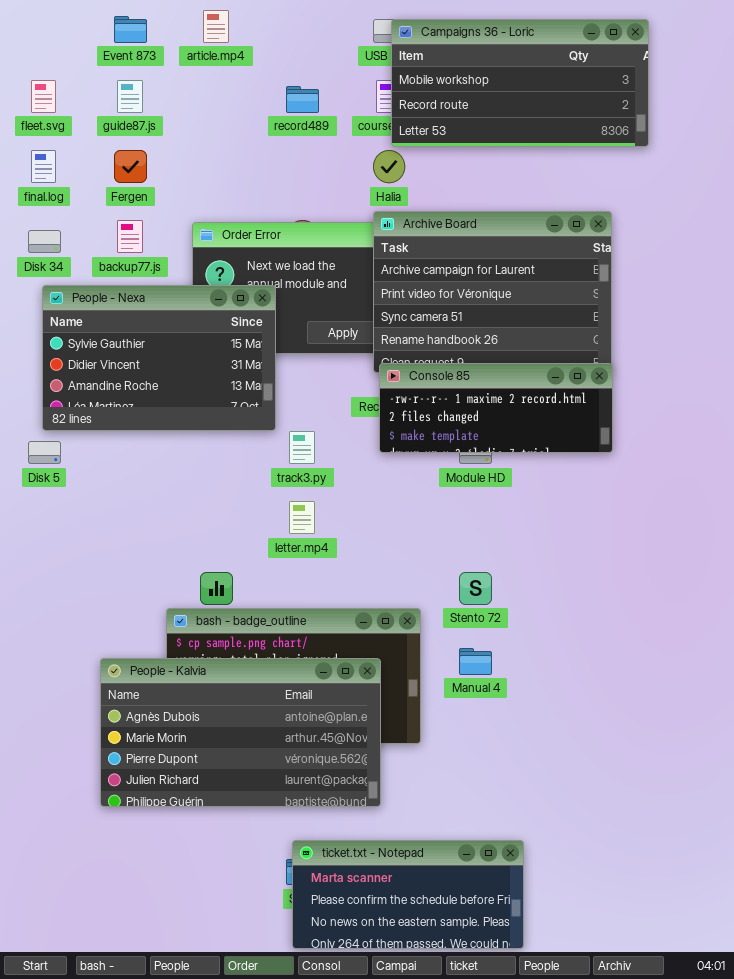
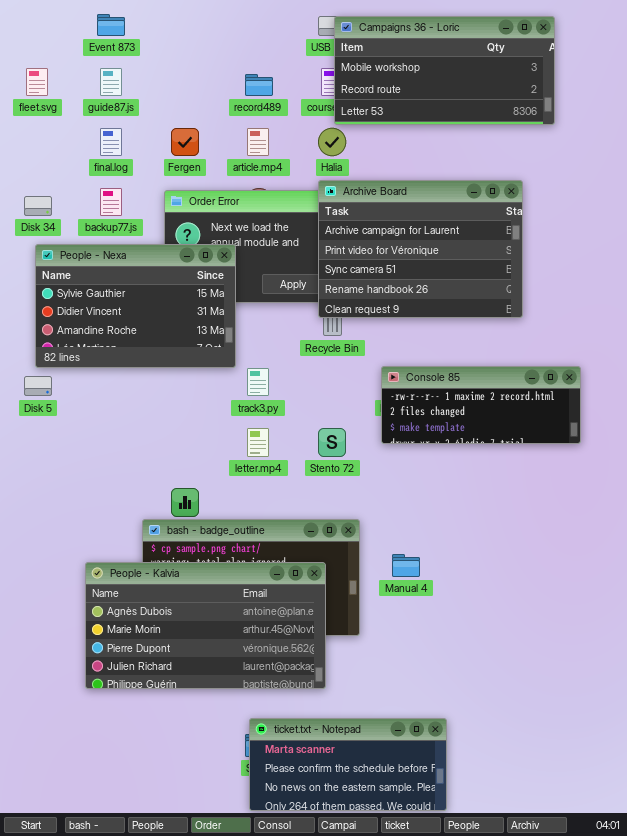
article.mp4: [203,10,229,43] -> [247,128,269,156], moved
final.log: [31,150,56,183] -> [100,128,122,156], moved
Fergen: [114,150,147,183] -> [171,128,199,156], moved
Console 85: [379,363,613,453] -> [381,366,581,444], moved
Stento 72: [459,572,492,605] -> [318,428,346,457], moved

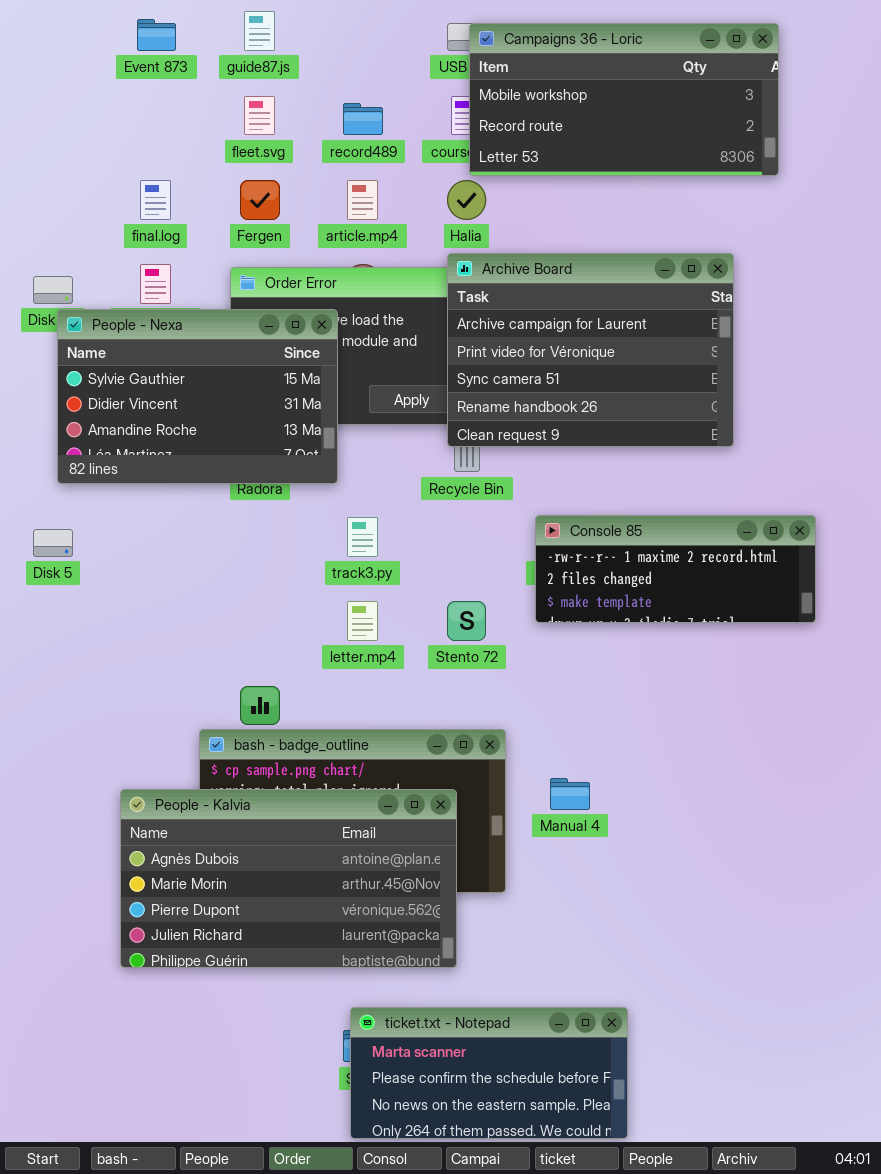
fleet.svg: [26,68,48,96] -> [244,96,275,135], moved
guide87.js: [100,68,122,96] -> [244,11,275,51], moved
People - Nexa: [35,244,236,368] -> [57,309,338,484], moved

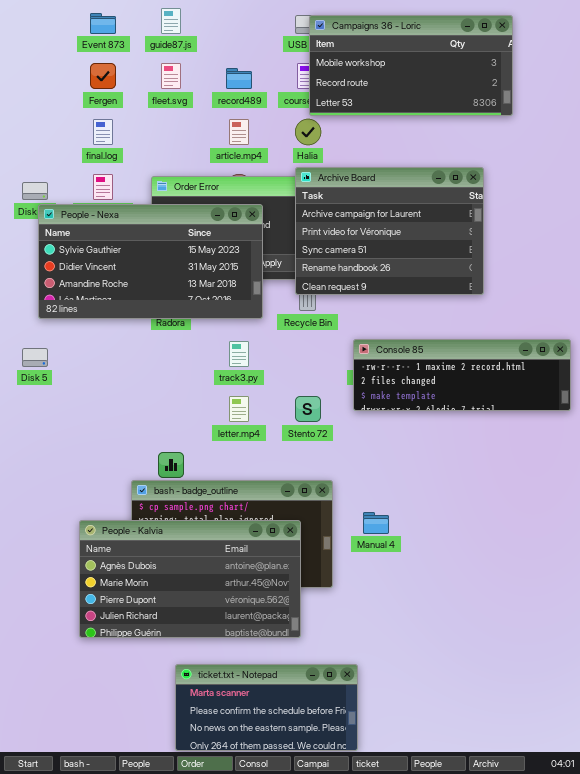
Fergen: [240,180,280,220] -> [90,63,116,89], moved
People - Nexa: [57,309,338,484] -> [38,204,263,319], resized
Console 85: [535,515,816,623] -> [353,339,571,411], resized
ticket.txt - Notepad: [350,1007,628,1139] -> [175,664,358,751], moved

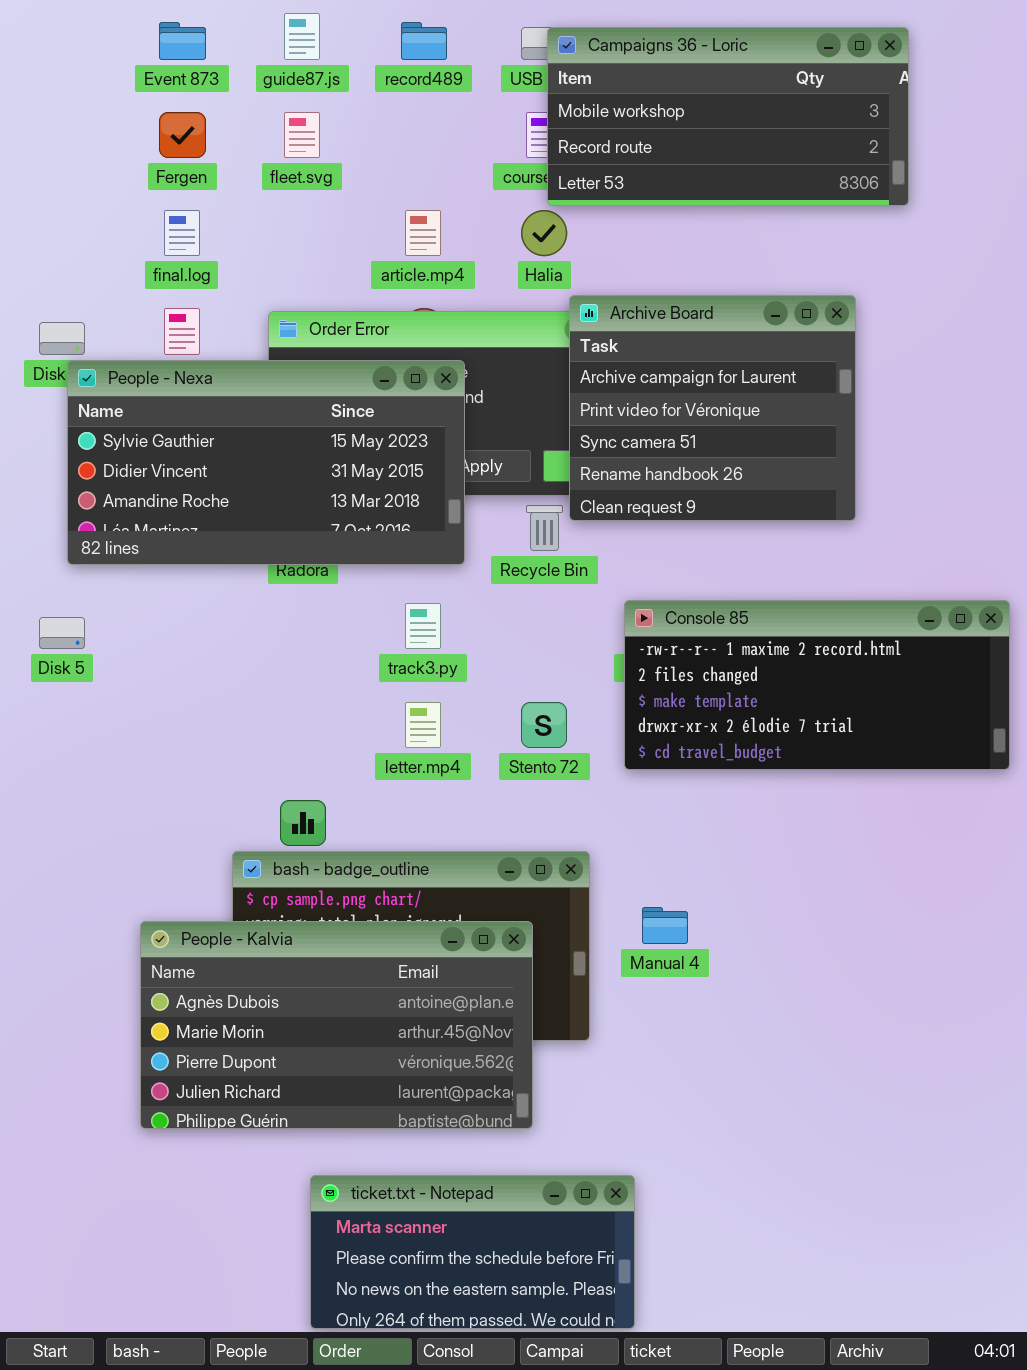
record489: [226,68,252,89] -> [401,22,447,60], moved
Archive Board: [295,167,484,295] -> [569,295,856,521], resized
Console 85: [353,339,571,411] -> [624,600,1010,770], resized

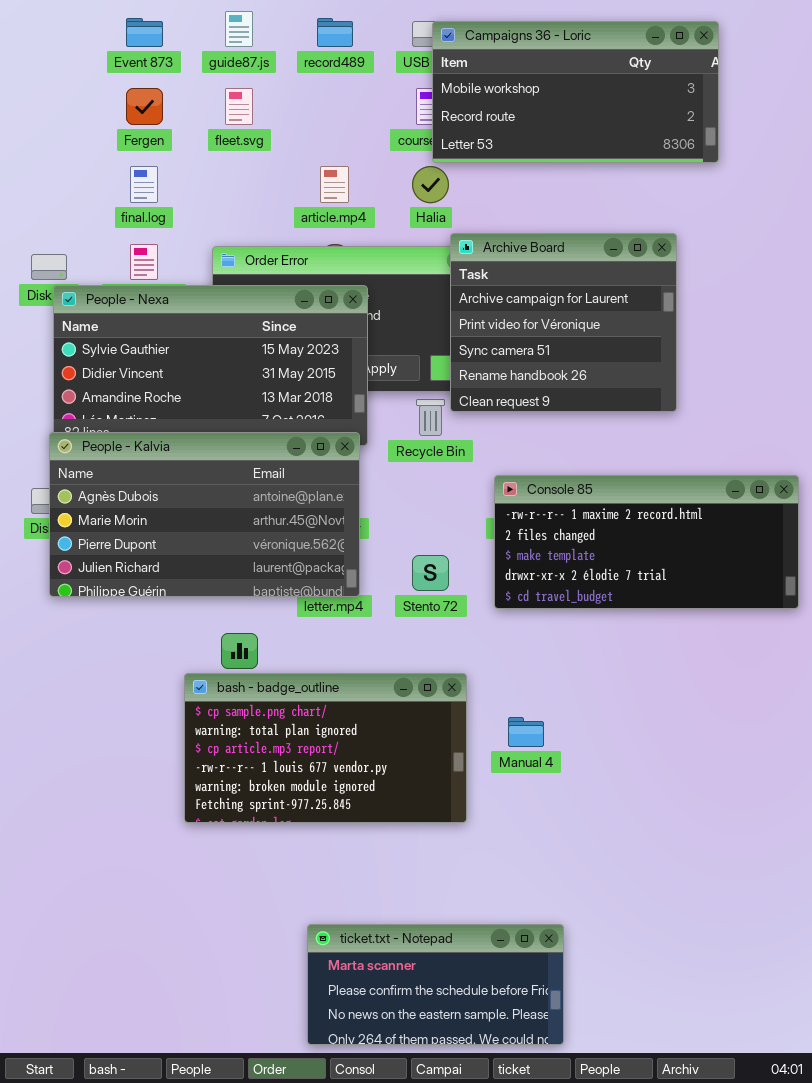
People - Kalvia: [140,921,533,1129] -> [49,432,360,597], moved
ticket.txt - Notepad: [310,1175,635,1329] -> [307,924,564,1045], moved

